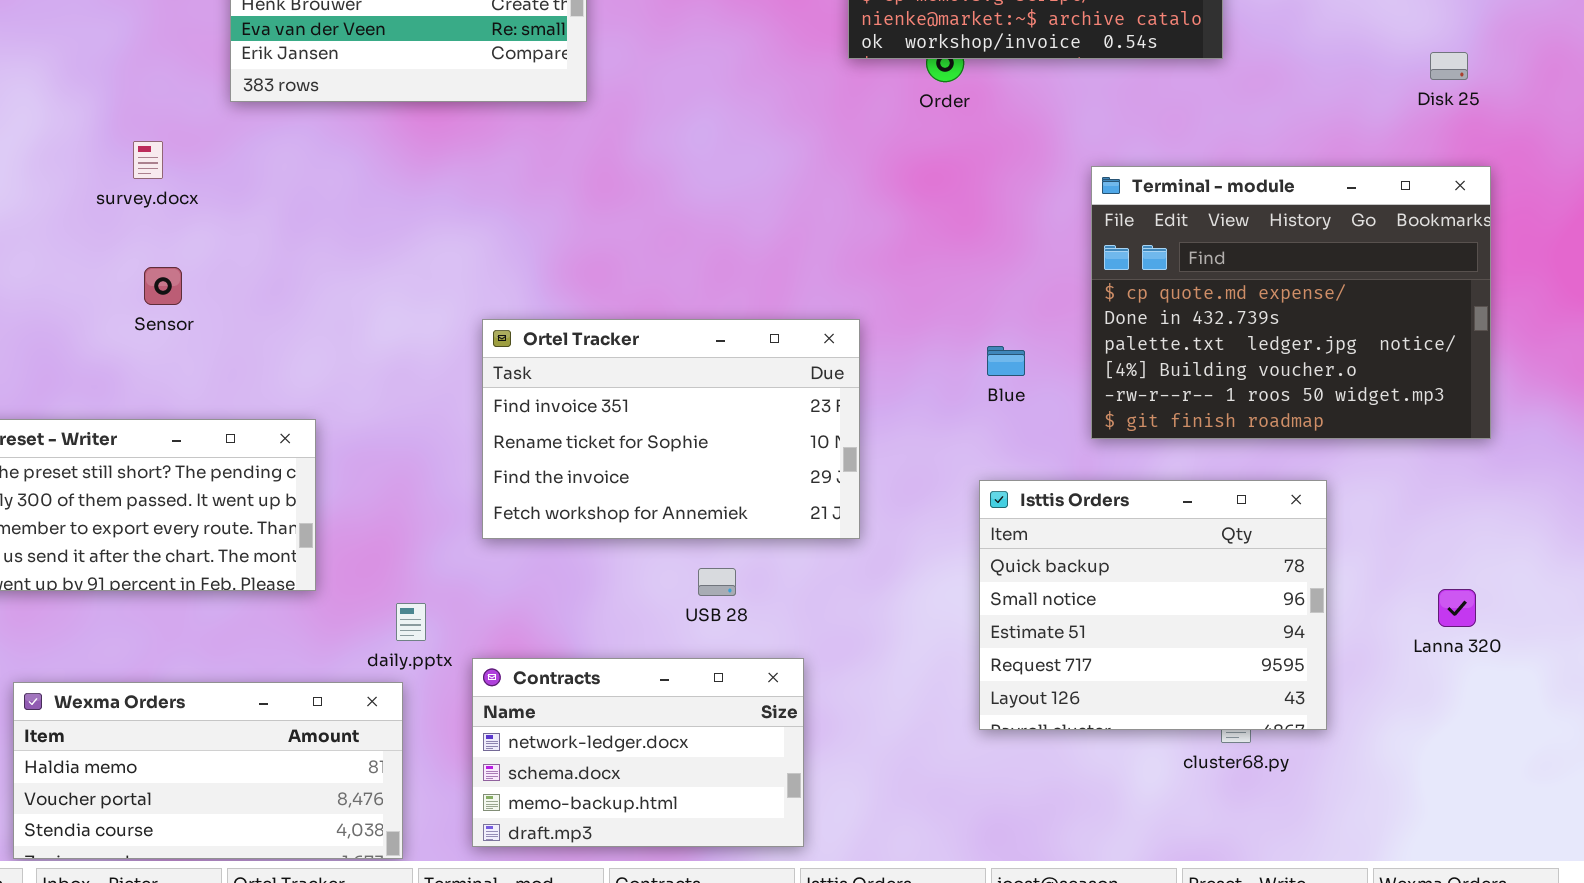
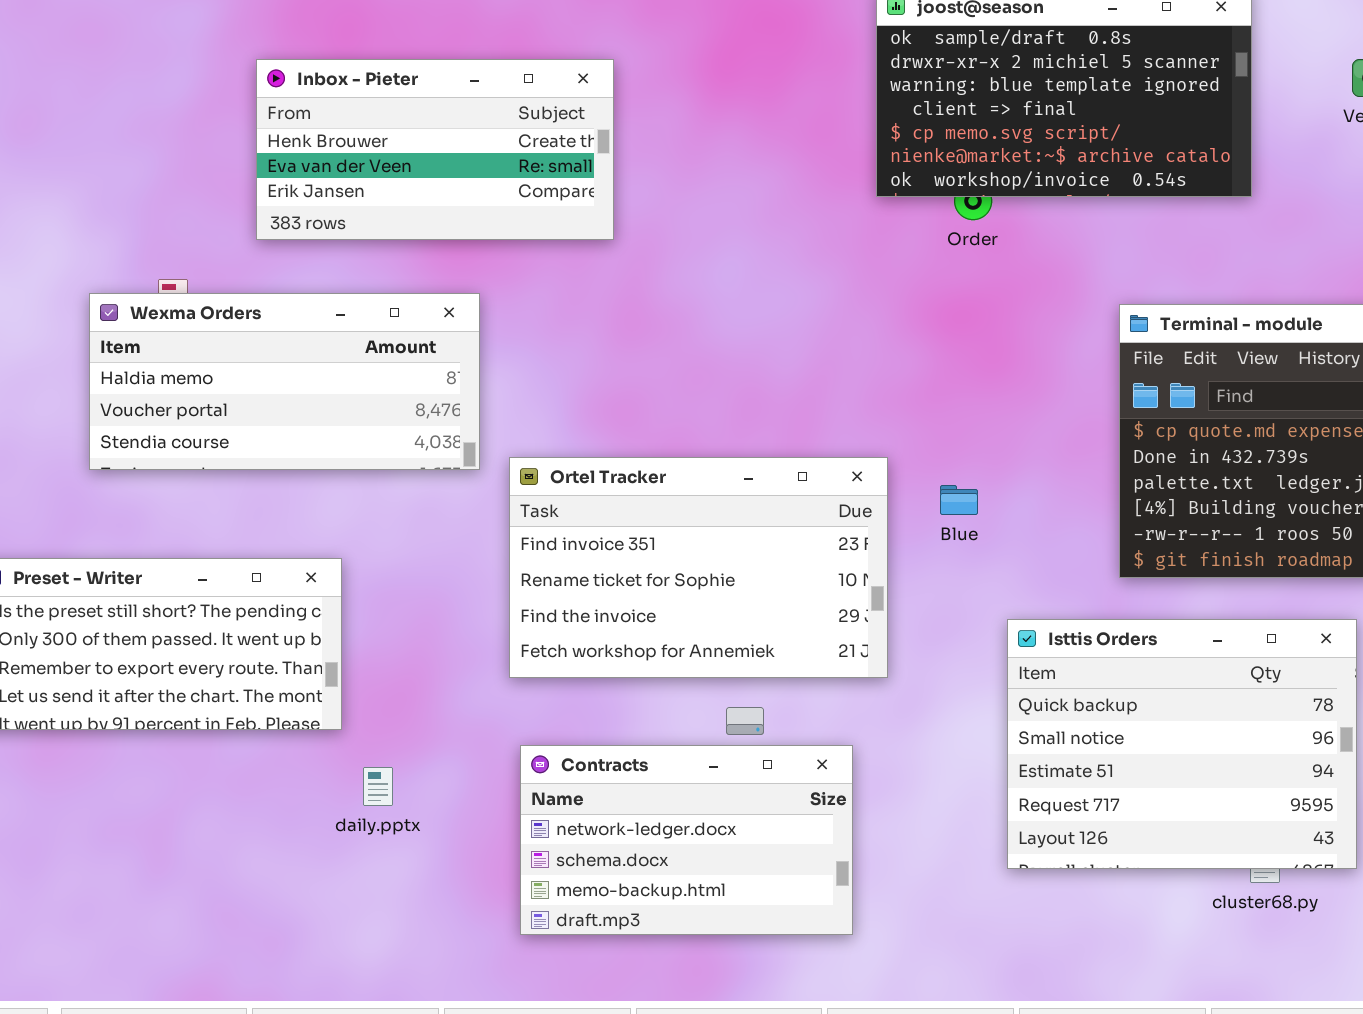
Blue: [987,346,1025,376] -> [940,485,978,515], moved
daily.pptx: [396,603,426,641] -> [363,767,393,806], moved
Contracts: [472,658,804,847] -> [520,745,853,935], moved
Wexma Orders: [13,682,403,859] -> [89,293,480,470], moved

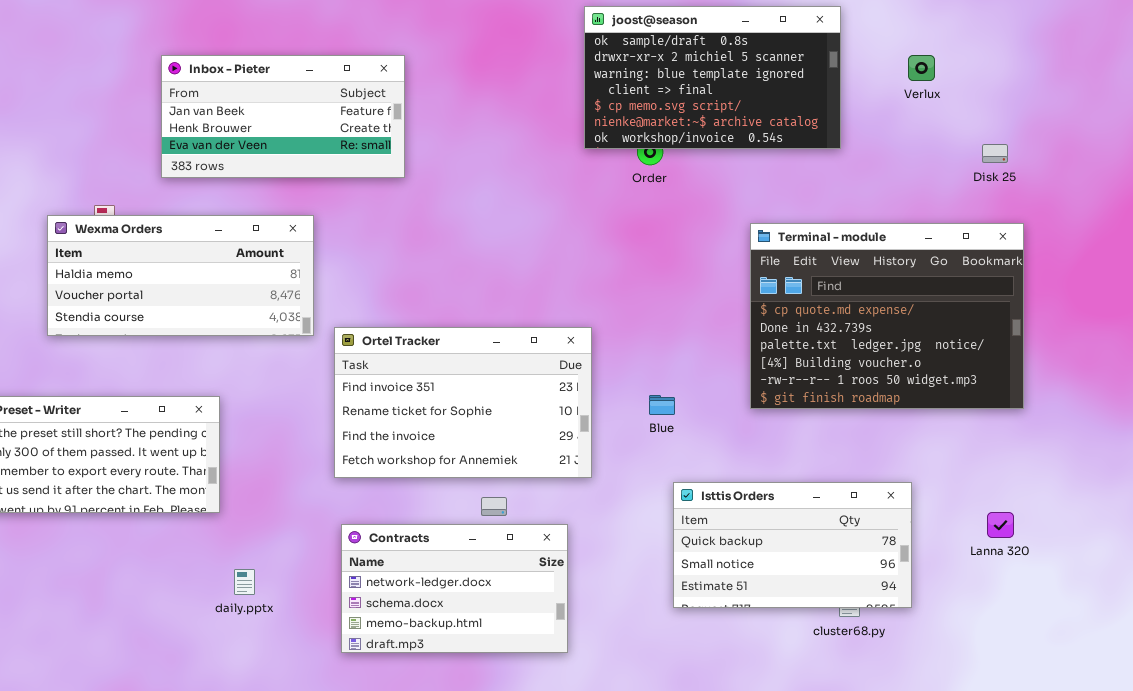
Inbox - Pieter: [256,59,614,240] -> [161,55,405,178], scrolled up 1 row
Blue: [940,485,978,515] -> [649,395,675,415], moved
Isttis Orders: [1007,619,1357,869] -> [673,482,912,608], resized
daily.pptx: [363,767,393,806] -> [234,569,255,595], moved

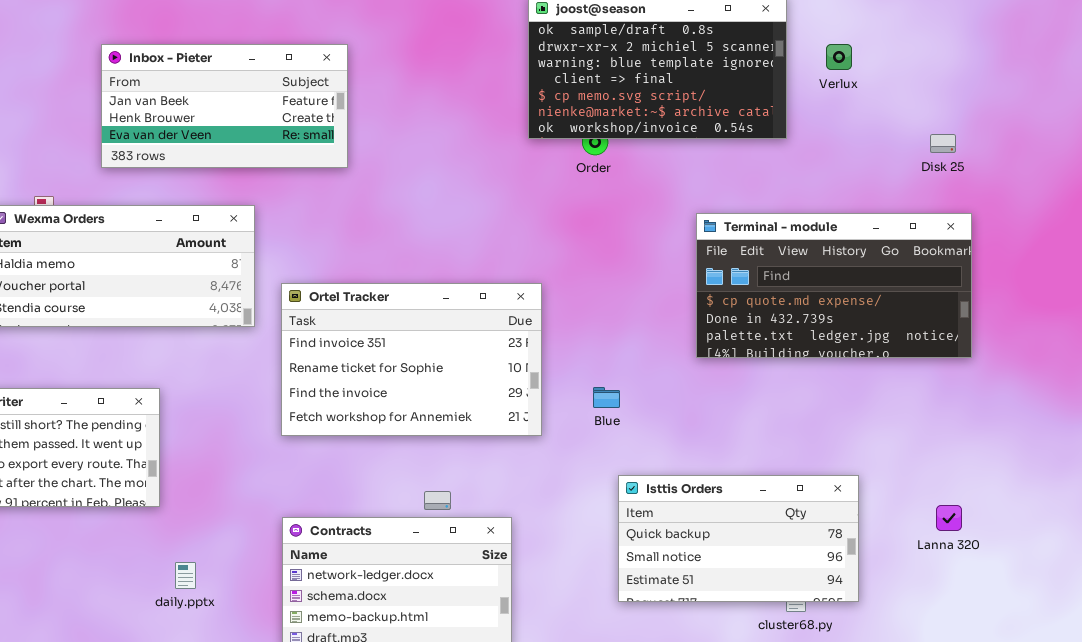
Verlux: [908,55,935,81] -> [826,44,852,70], moved
Terminal - module: [750,223,1024,409] -> [696,213,972,358], resized
Ortel Tracker: [334,327,592,478] -> [281,283,542,436], moved

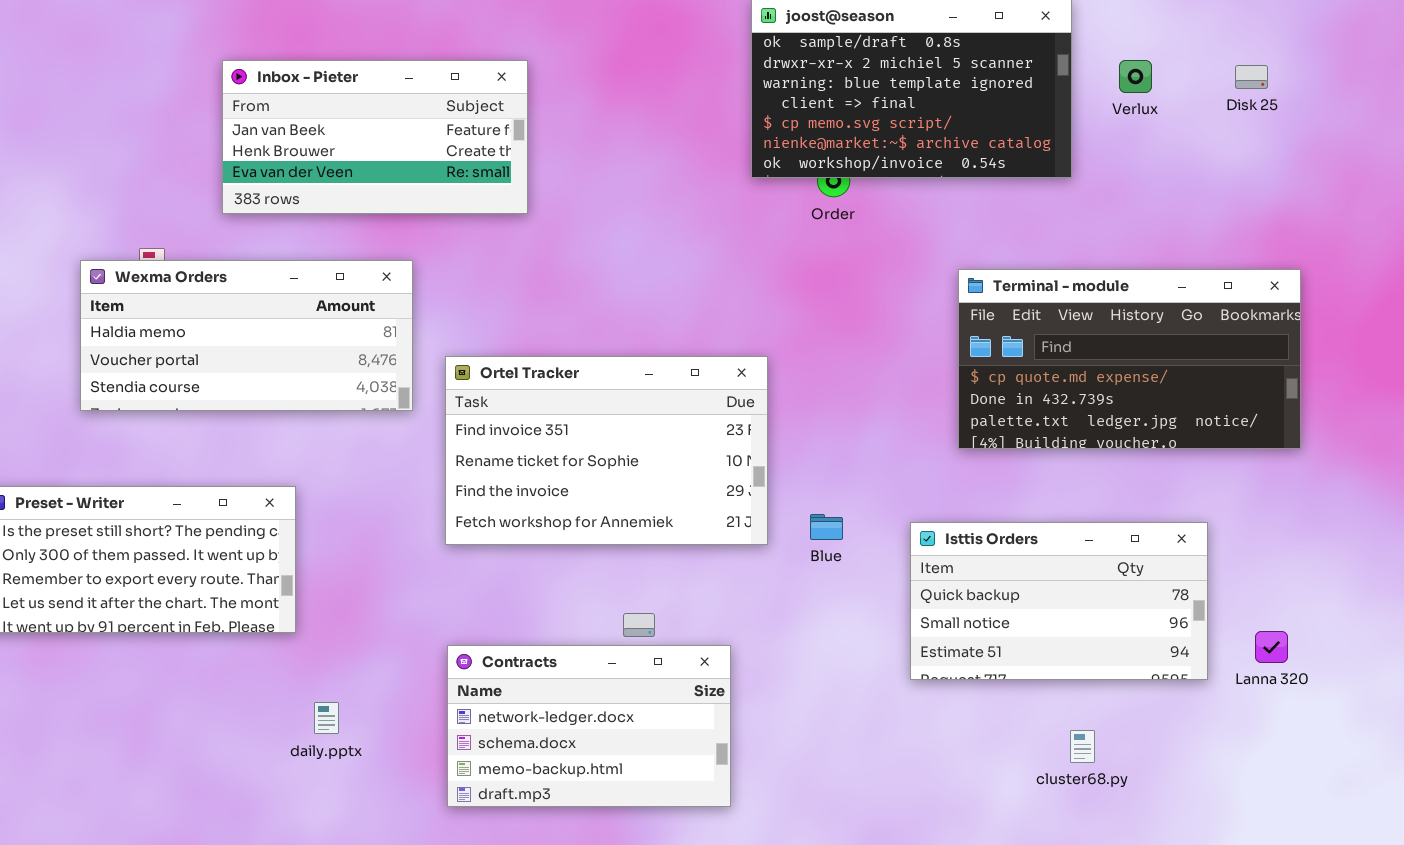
Disk 25: [930,134,956,153] -> [1235,65,1268,89], moved
Blue: [593,387,620,408] -> [810,514,843,540], moved
Isttis Orders: [618,475,859,602] -> [910,522,1208,680], moved

